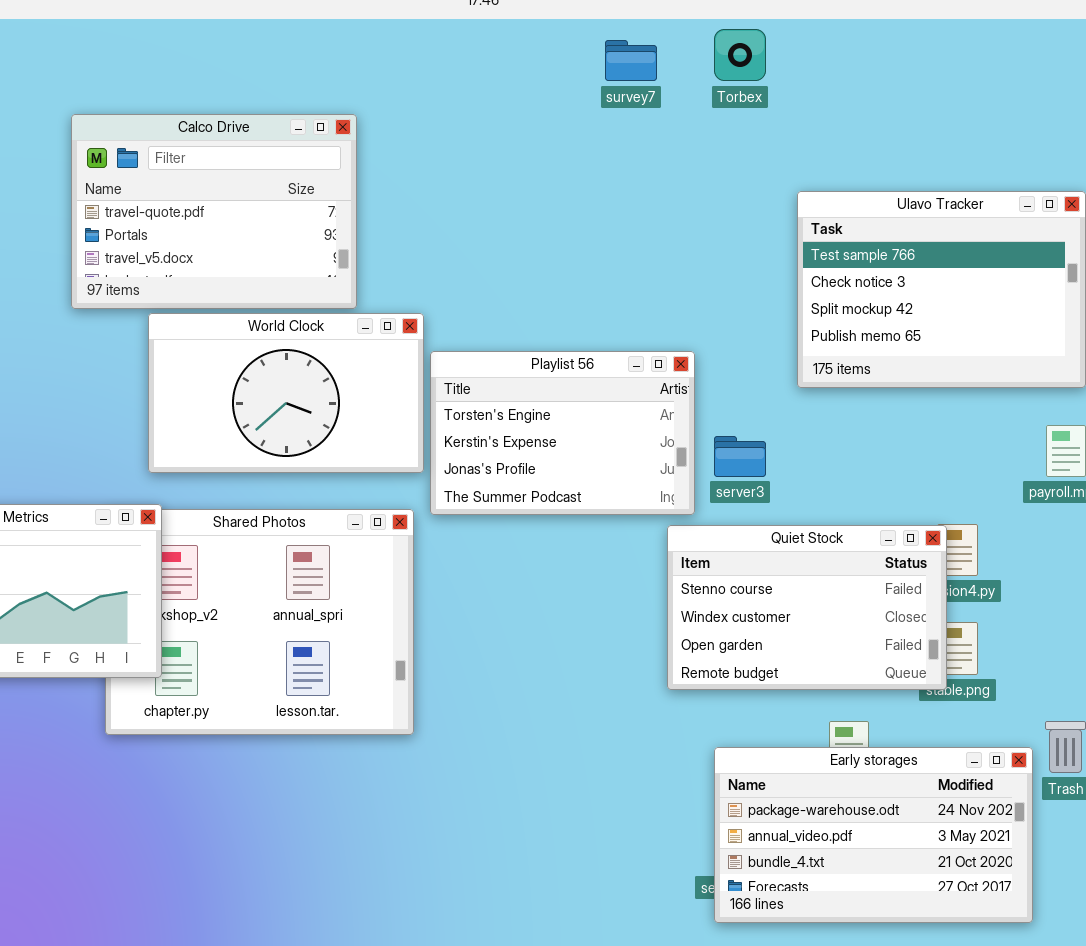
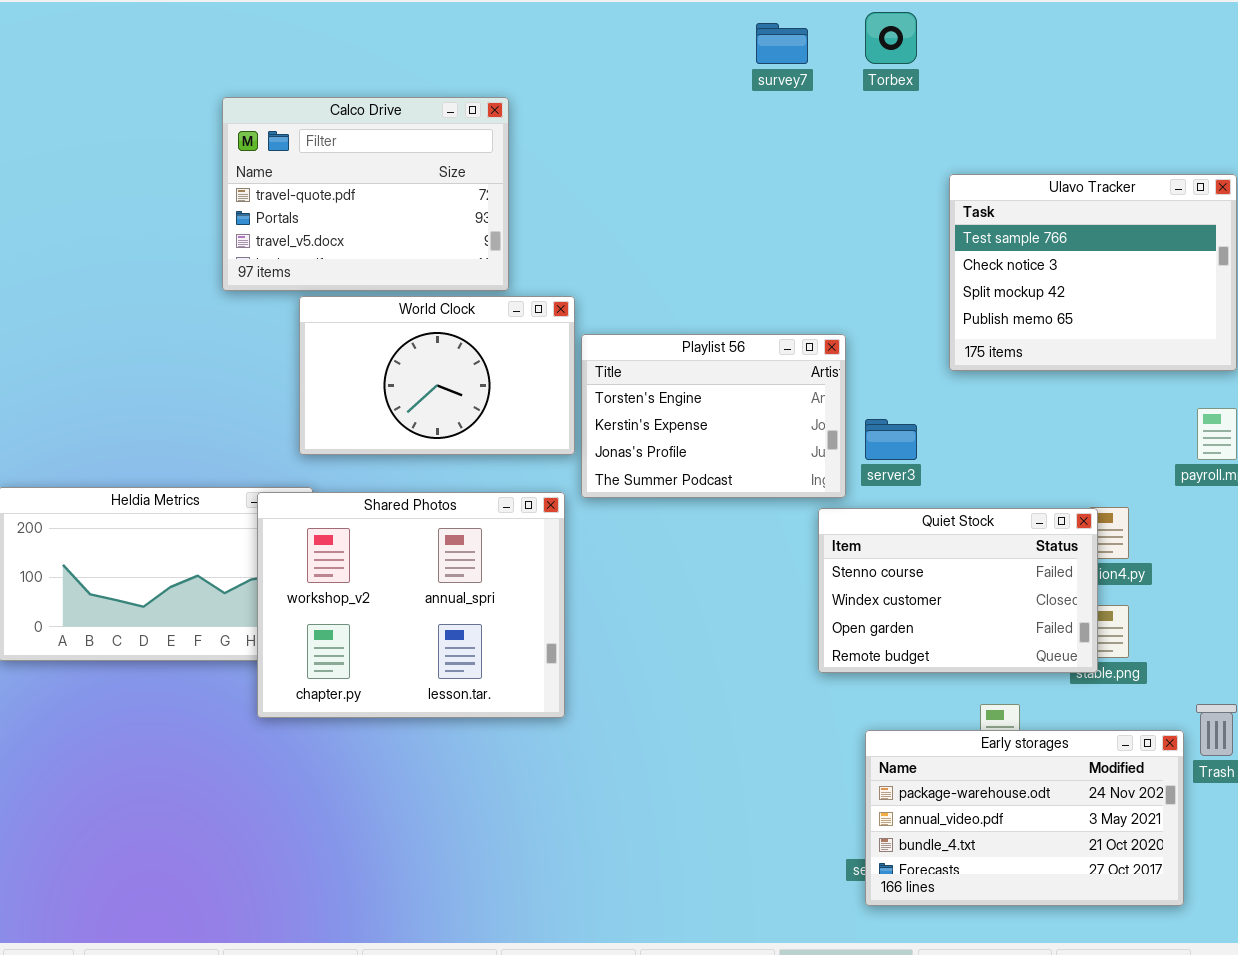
Shared Photos: [105,509,414,735] -> [257,492,565,718], raised

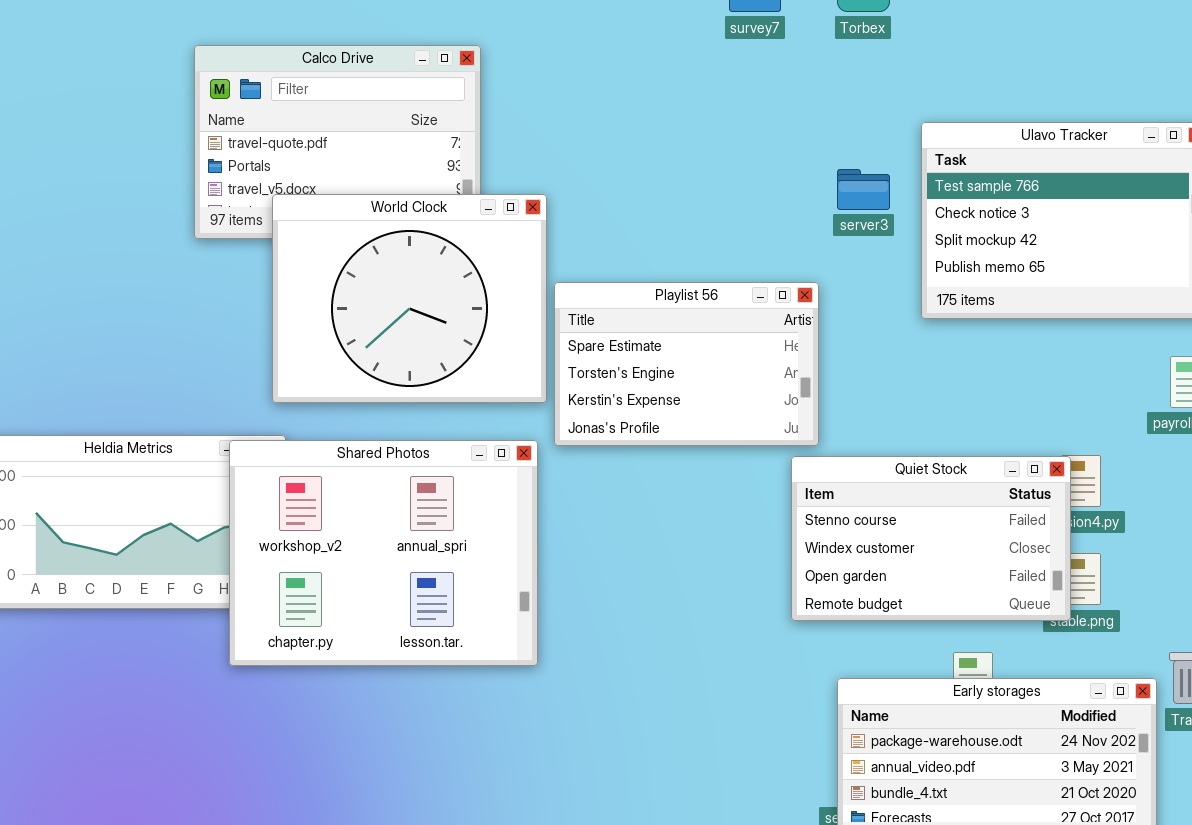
World Clock: [299,296,575,455] -> [272,194,547,403], resized
Playlist 56: [581,334,846,498] -> [554,282,819,446], scrolled up 1 row
server3: [865,419,917,460] -> [837,169,890,210], moved

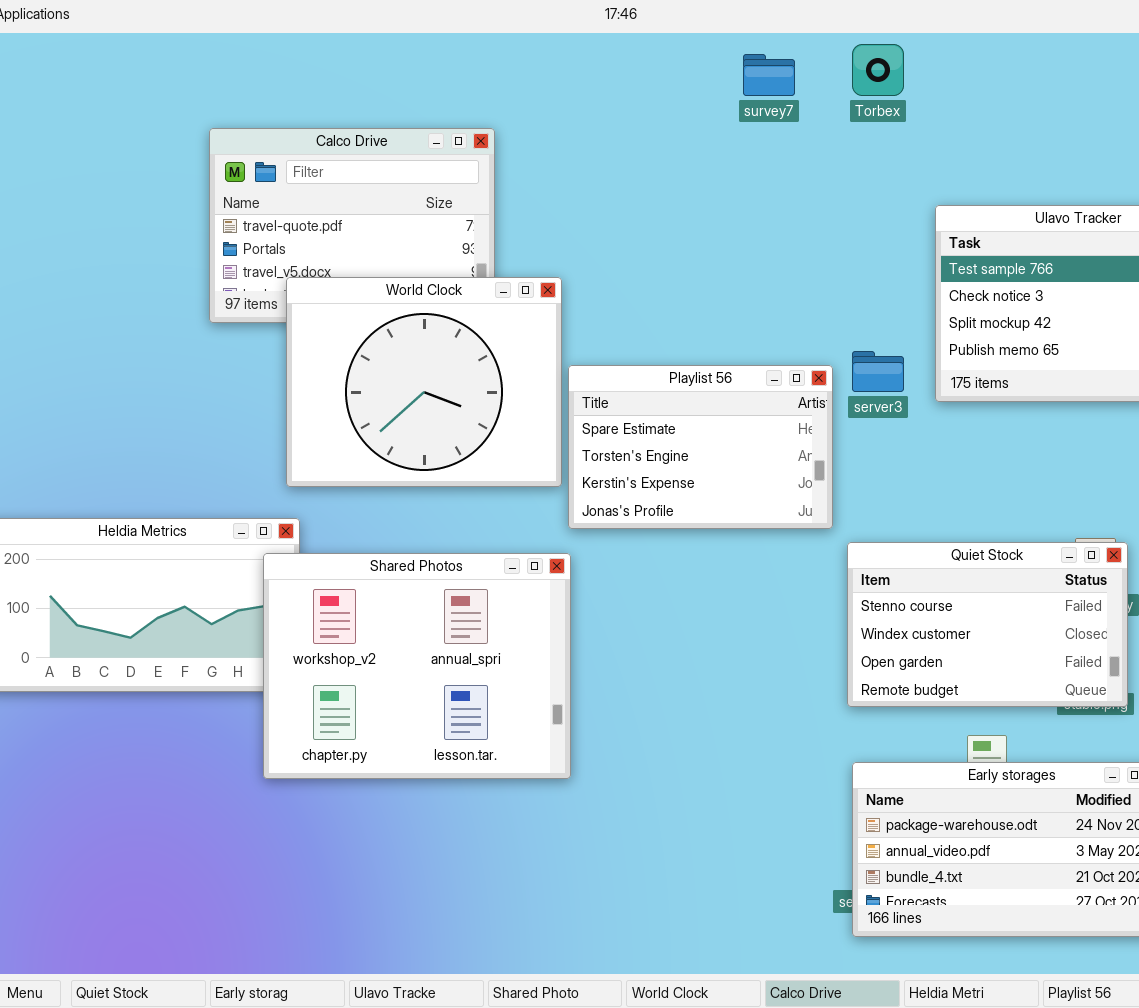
server3: [837,169,890,210] -> [852,351,904,392], moved
Shared Photos: [229,440,538,666] -> [263,553,571,779], moved
Quiet Stock: [791,456,1071,621] -> [847,542,1128,707], moved

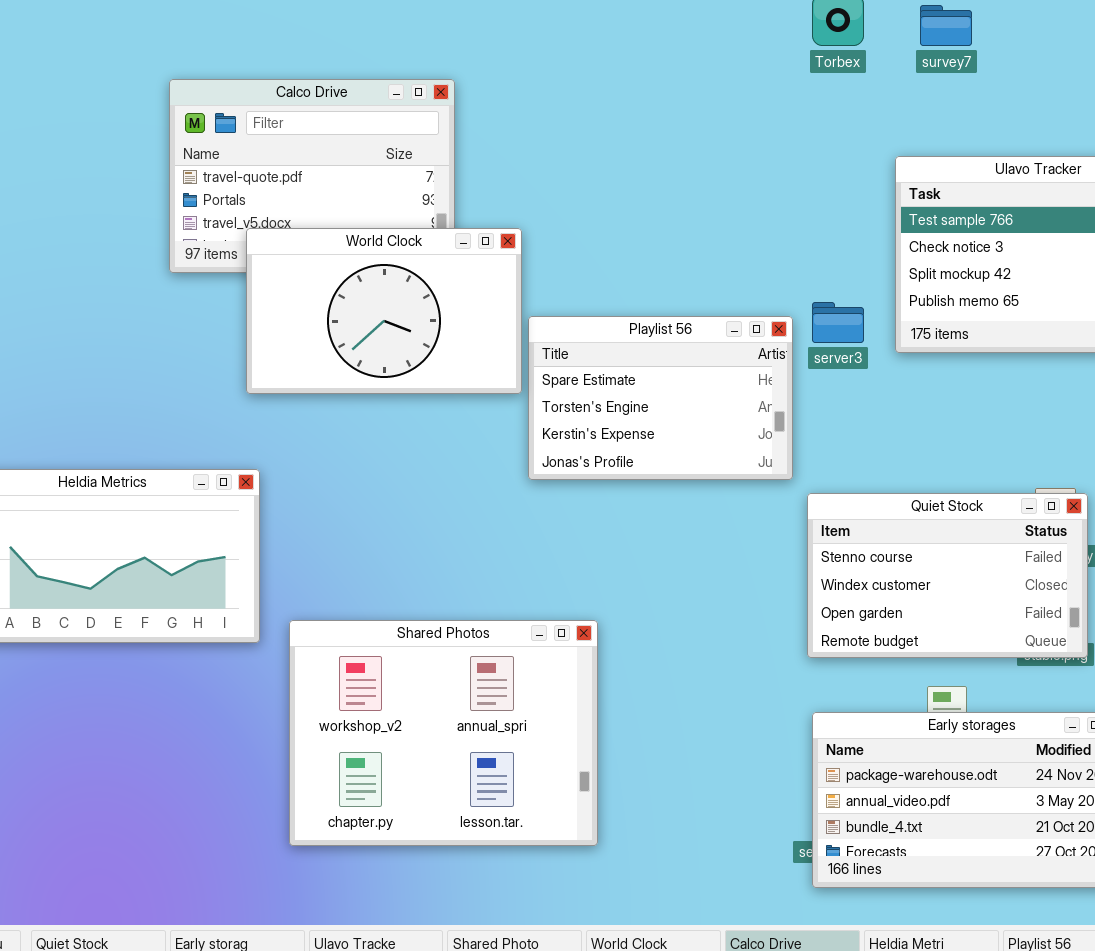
survey7: [743,54,795,96] -> [920,5,972,46], moved
World Clock: [286,277,562,487] -> [246,228,522,394], resized
Shared Photos: [263,553,571,779] -> [289,620,598,846], moved

